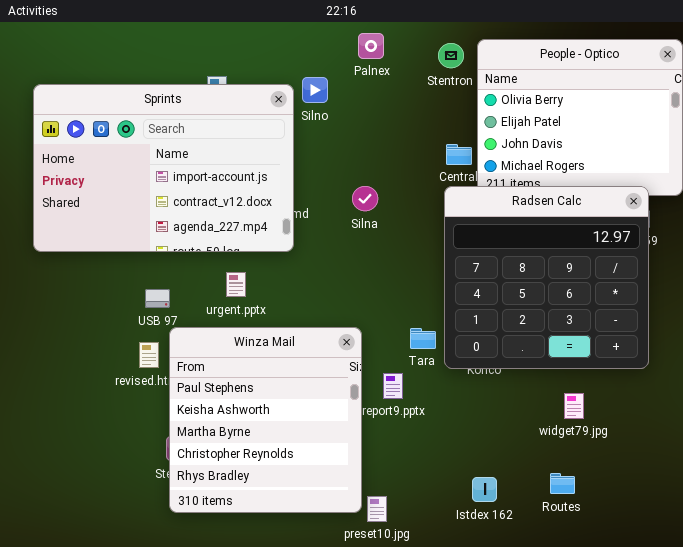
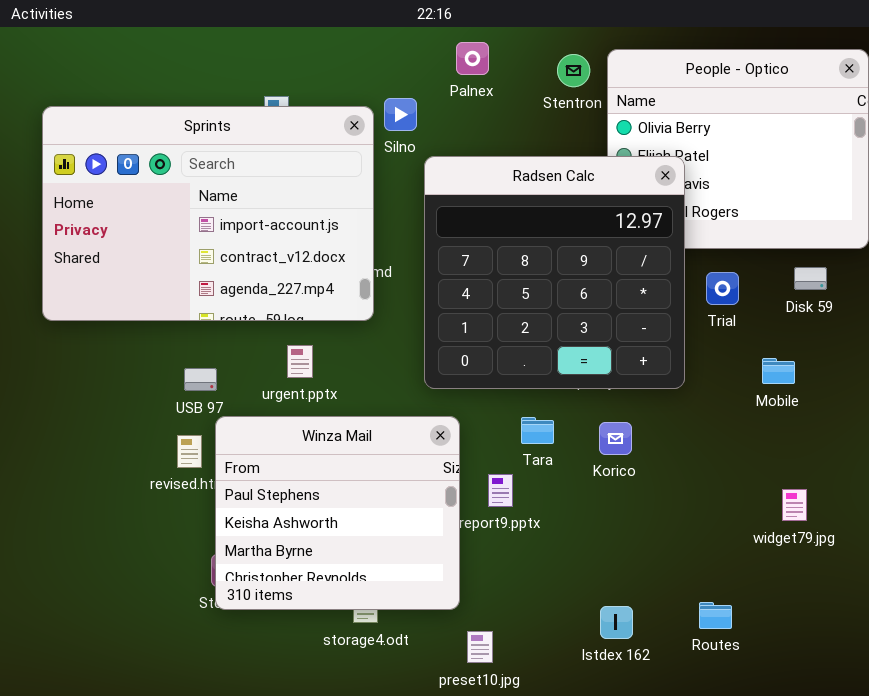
Radsen Calc: [444,186,649,369] -> [424,156,685,389], moved
Winza Mail: [169,327,362,513] -> [215,416,460,610], resized
widget79.jpg: [564,393,584,419] -> [782,489,807,521], moved

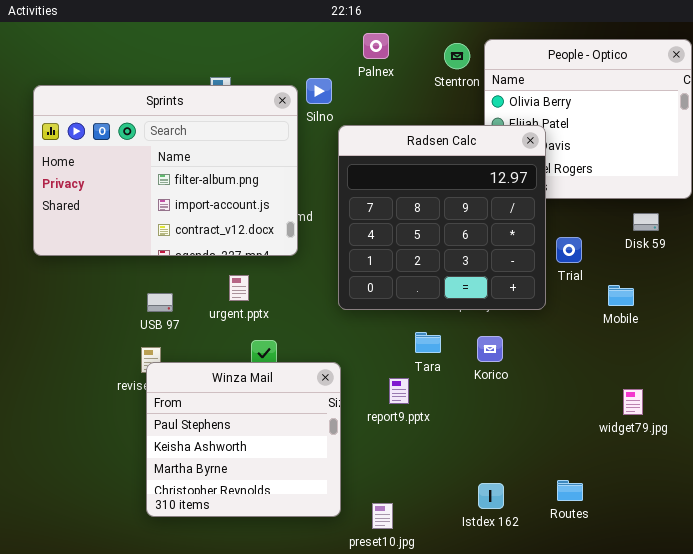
Sprints: [42,106,374,321] -> [33,85,298,256], scrolled up 1 row
Trial: [706,272,739,305] -> [556,237,582,263], moved
Winza Mail: [215,416,460,610] -> [146,362,341,517], moved

